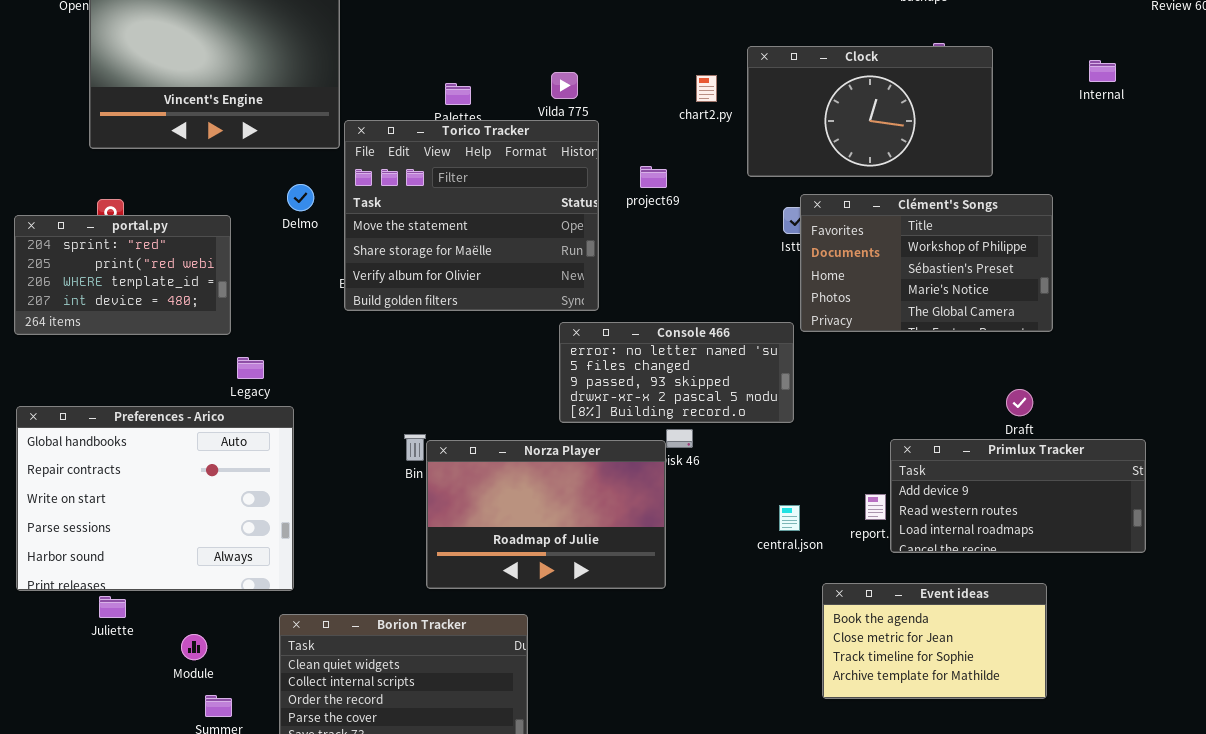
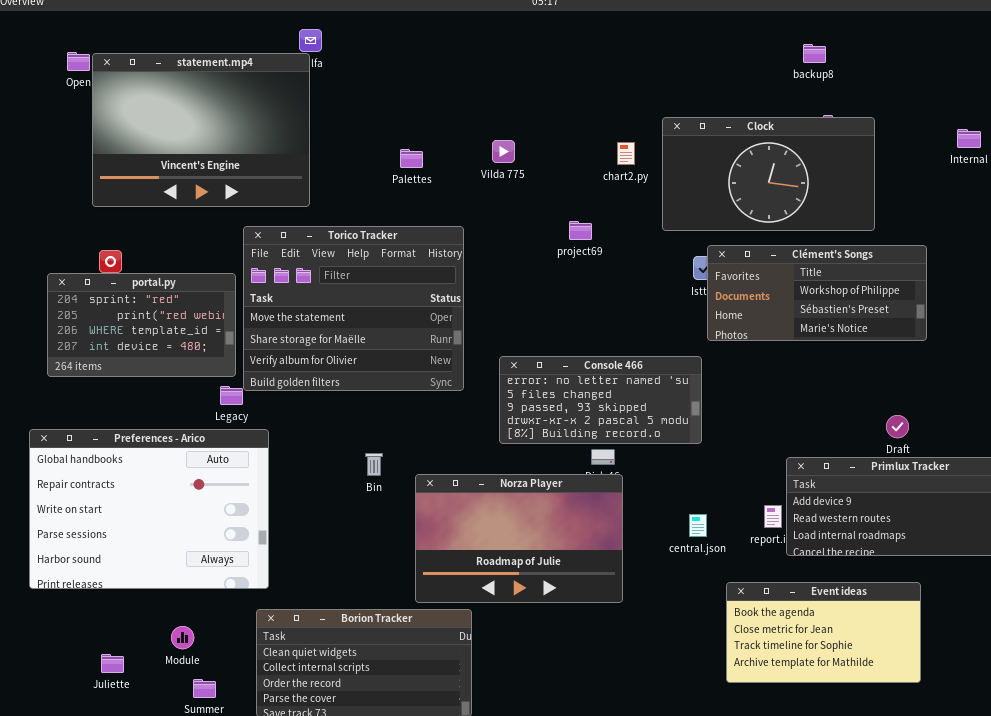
Torico Tracker: [344,120,599,311] -> [243,226,464,391], moved
Clément's Songs: [800,194,1053,332] -> [707,245,927,341], resized
portal.py: [14,215,231,335] -> [47,273,236,377], moved
Norza Player: [426,440,666,589] -> [415,474,623,603], moved
Juliette: [99,596,126,618] -> [101,654,124,673], moved

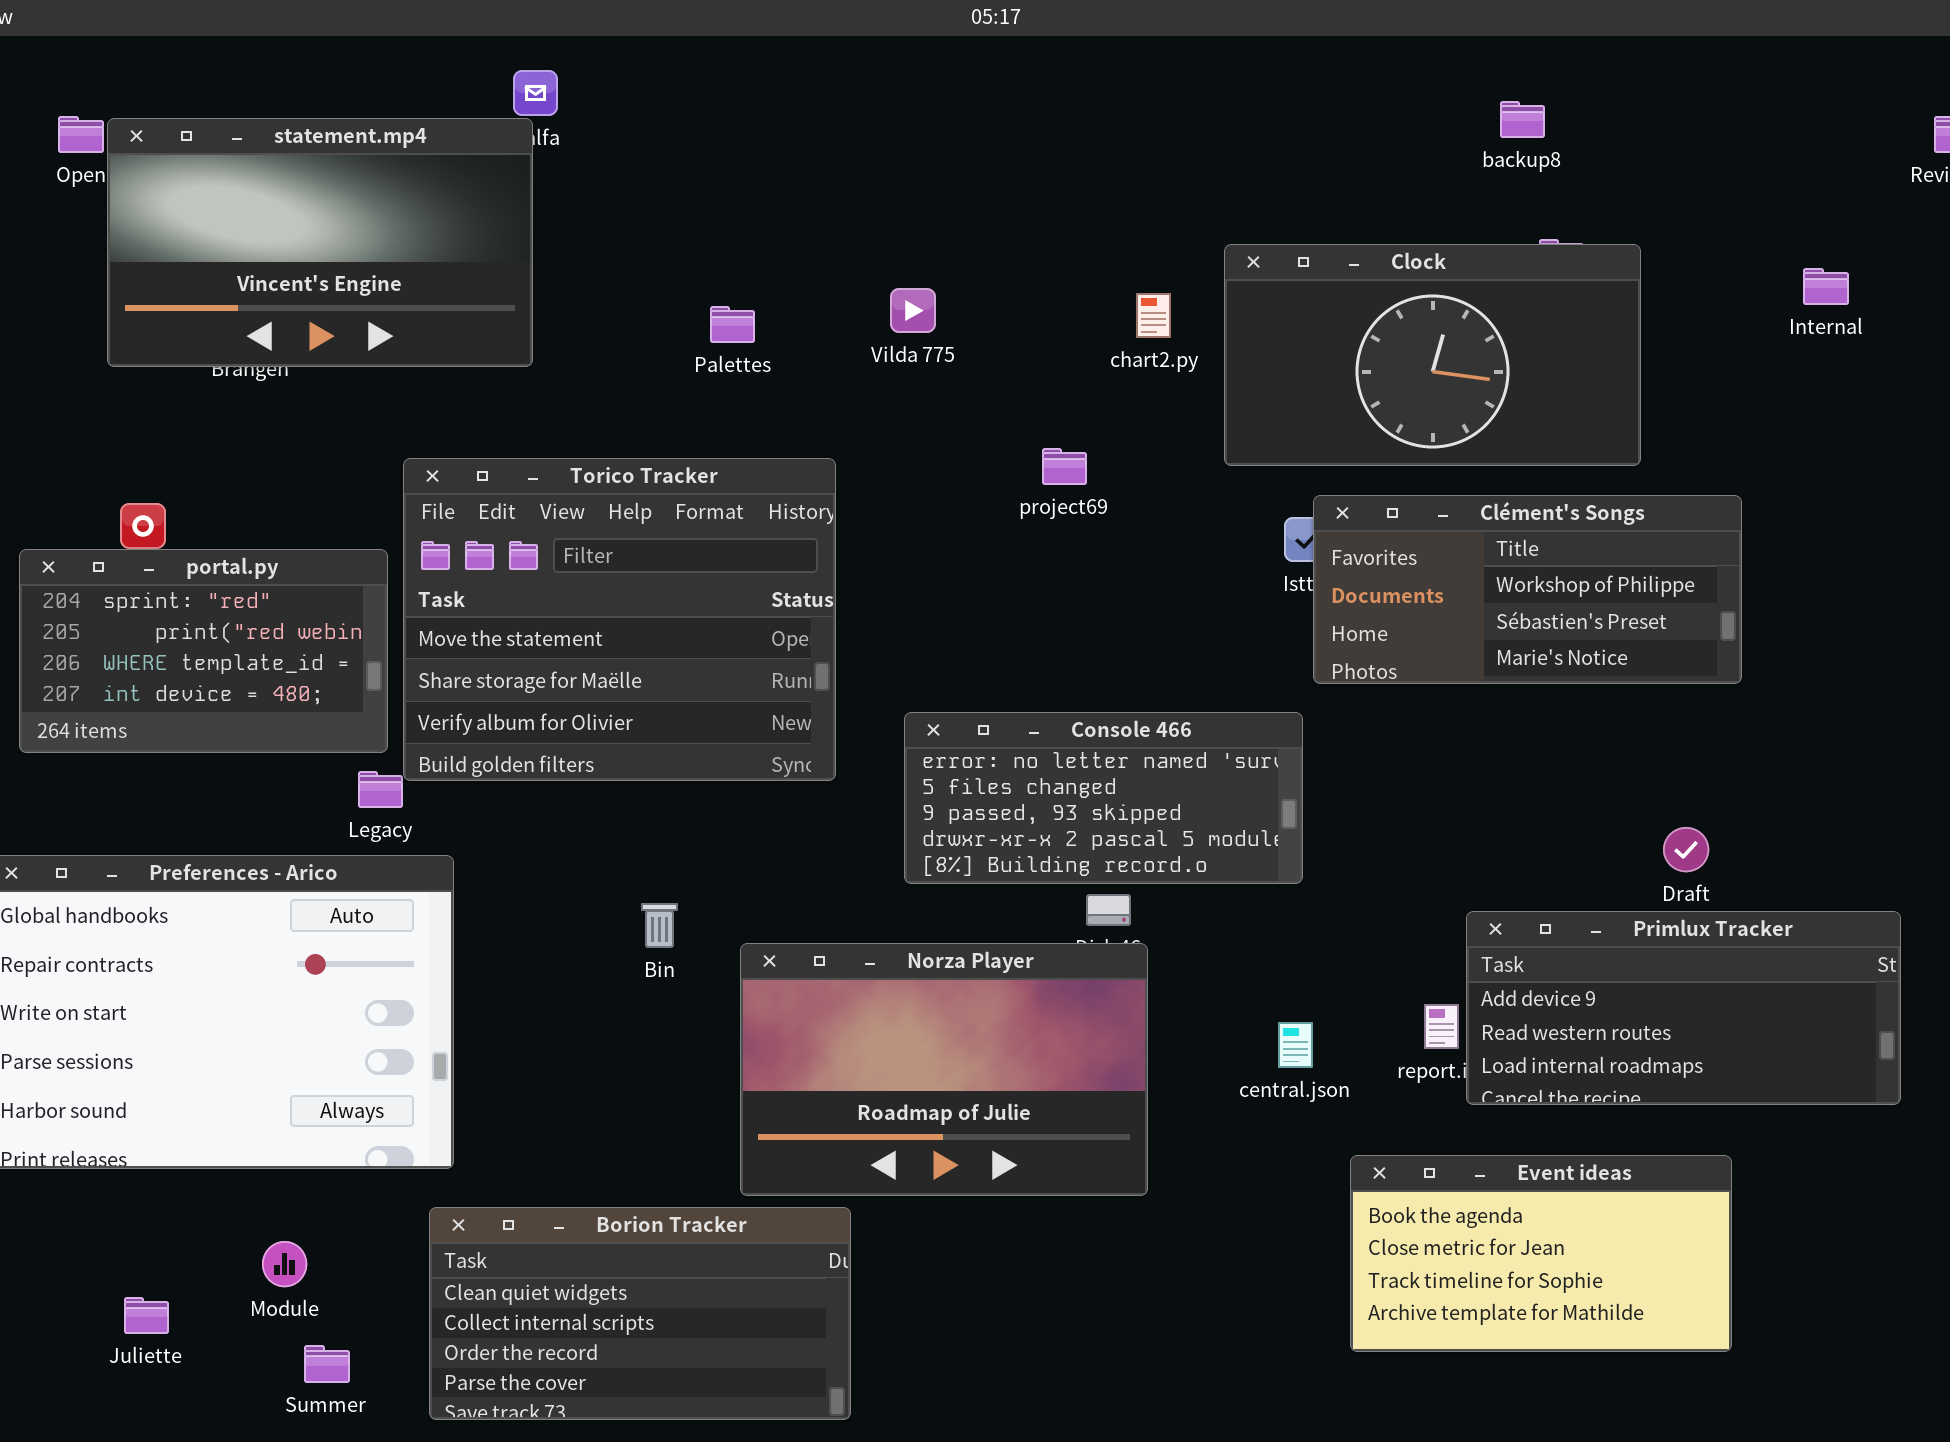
statement.mp4: [92,53,310,207] -> [107,118,533,367], resized

